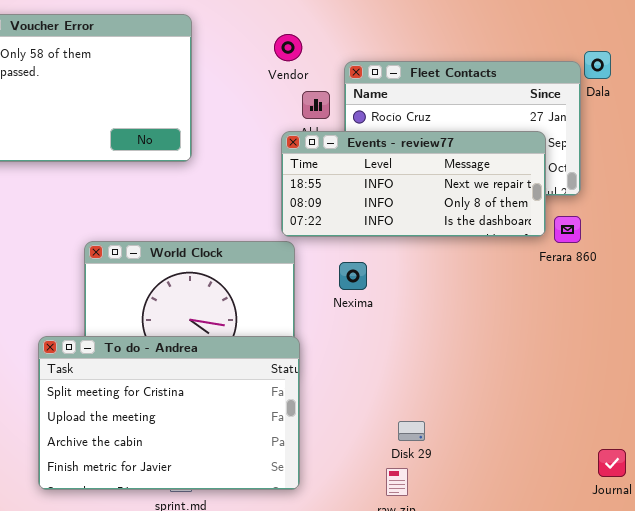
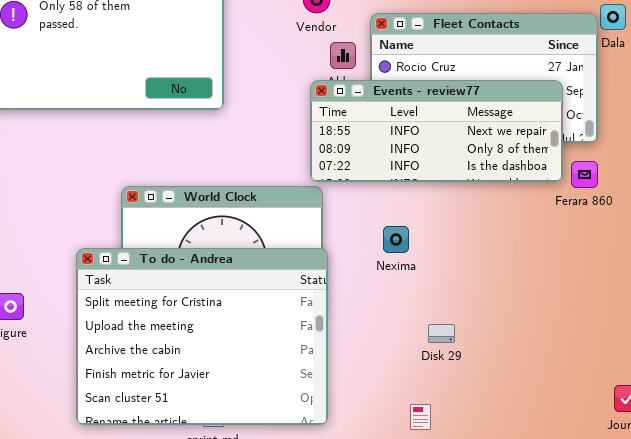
Nexima: [339,262,367,290] -> [383,226,409,253], moved
To do - Andrea: [38,336,300,490] -> [76,248,328,425], resized
Disk 29: [398,421,425,441] -> [428,324,455,343], moved

